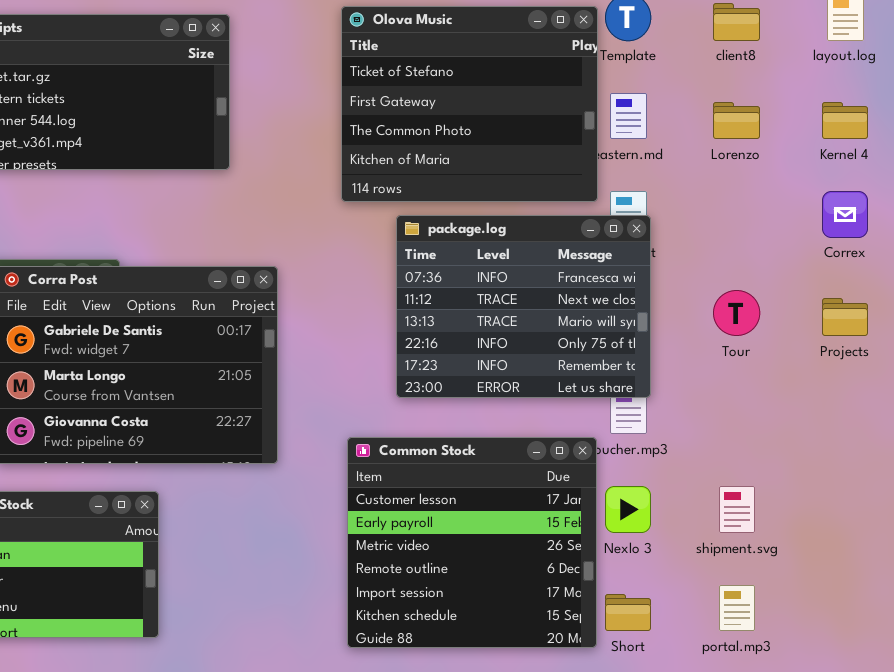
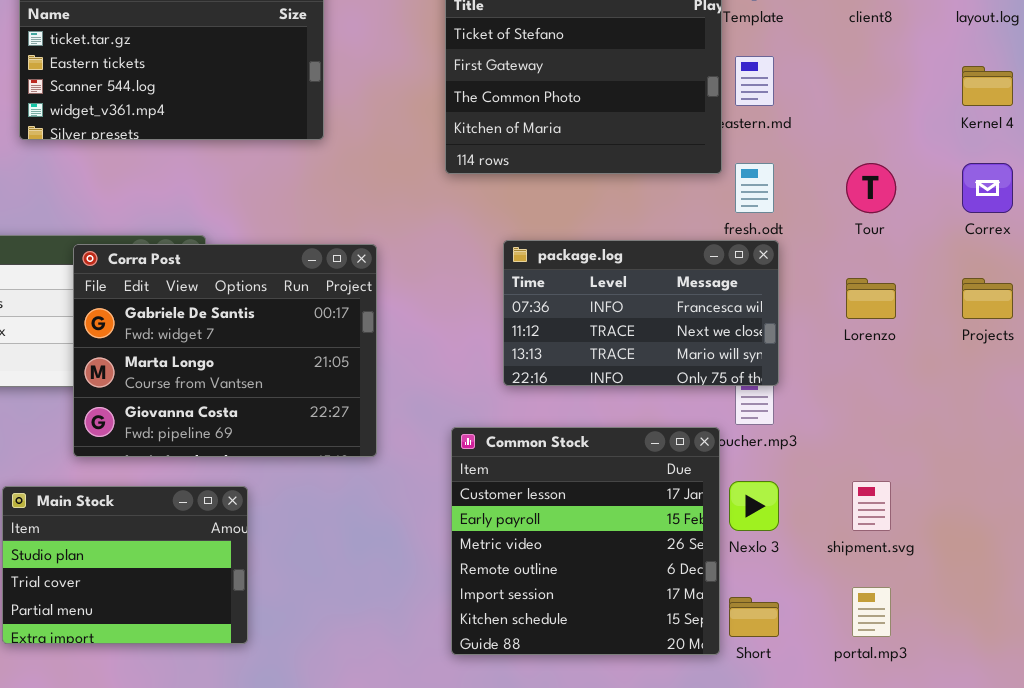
Lorenzo: [713,102,760,139] -> [846,278,896,319], moved
package.log: [396,215,651,398] -> [503,240,779,386], resized
Tour: [713,290,760,336] -> [846,163,896,213], moved

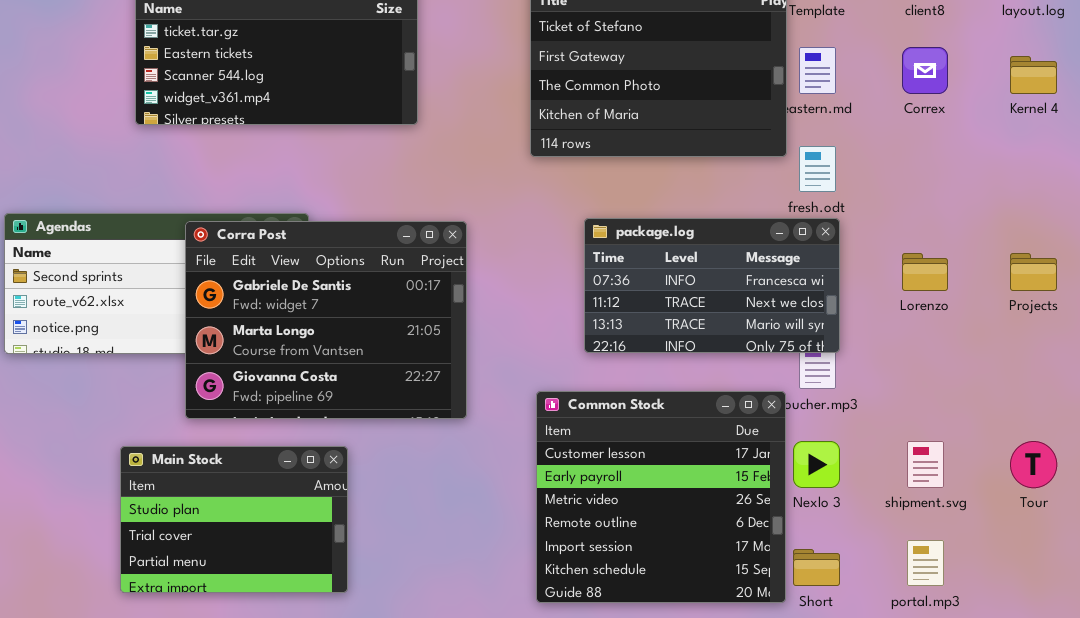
Tour: [846,163,896,213] -> [1010,441,1057,488], moved
Correx: [962,163,1013,213] -> [902,47,948,94], moved

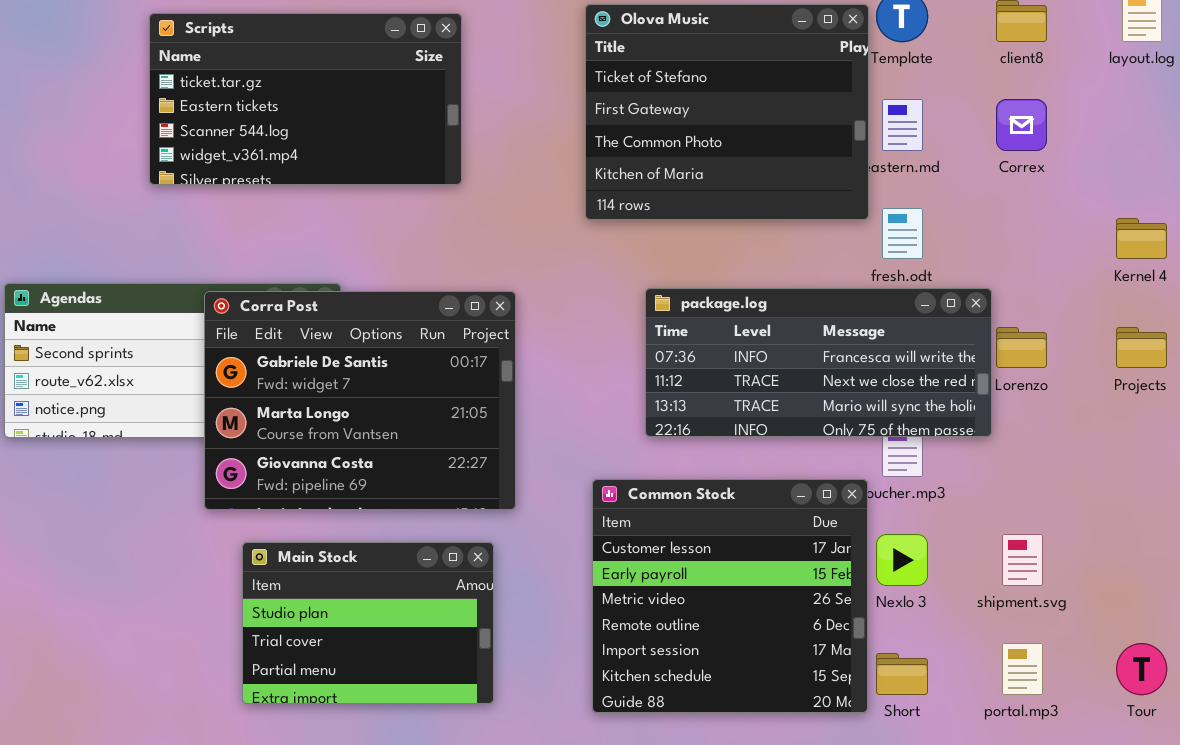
Kernel 4: [1010,56,1057,94] -> [1116,218,1167,259], moved
package.log: [584,218,840,353] -> [645,288,992,437], resized
Tour: [1010,441,1057,488] -> [1116,643,1167,695], moved
Main Stock: [120,446,348,593] -> [242,542,494,704], moved

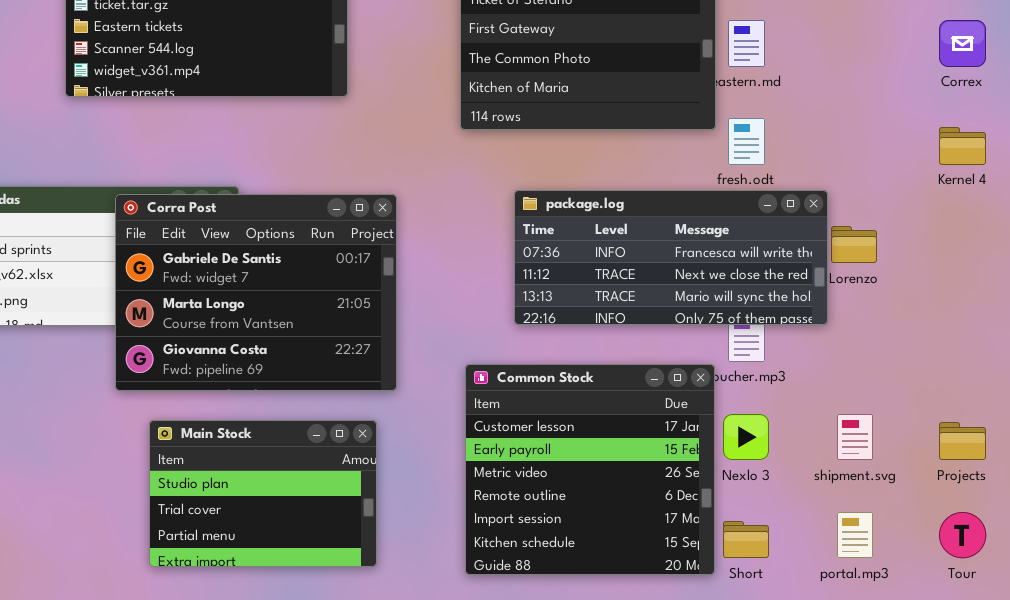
Correx: [996,99,1047,151] -> [939,20,986,67], moved
Projects: [1116,327,1167,368] -> [939,422,986,460], moved

